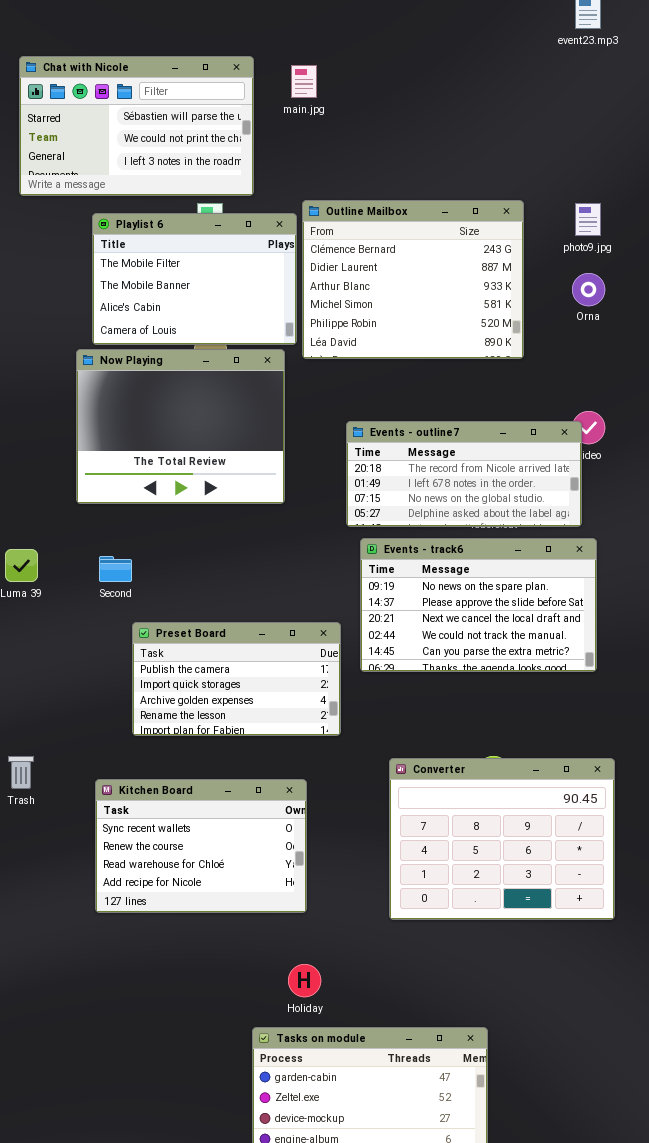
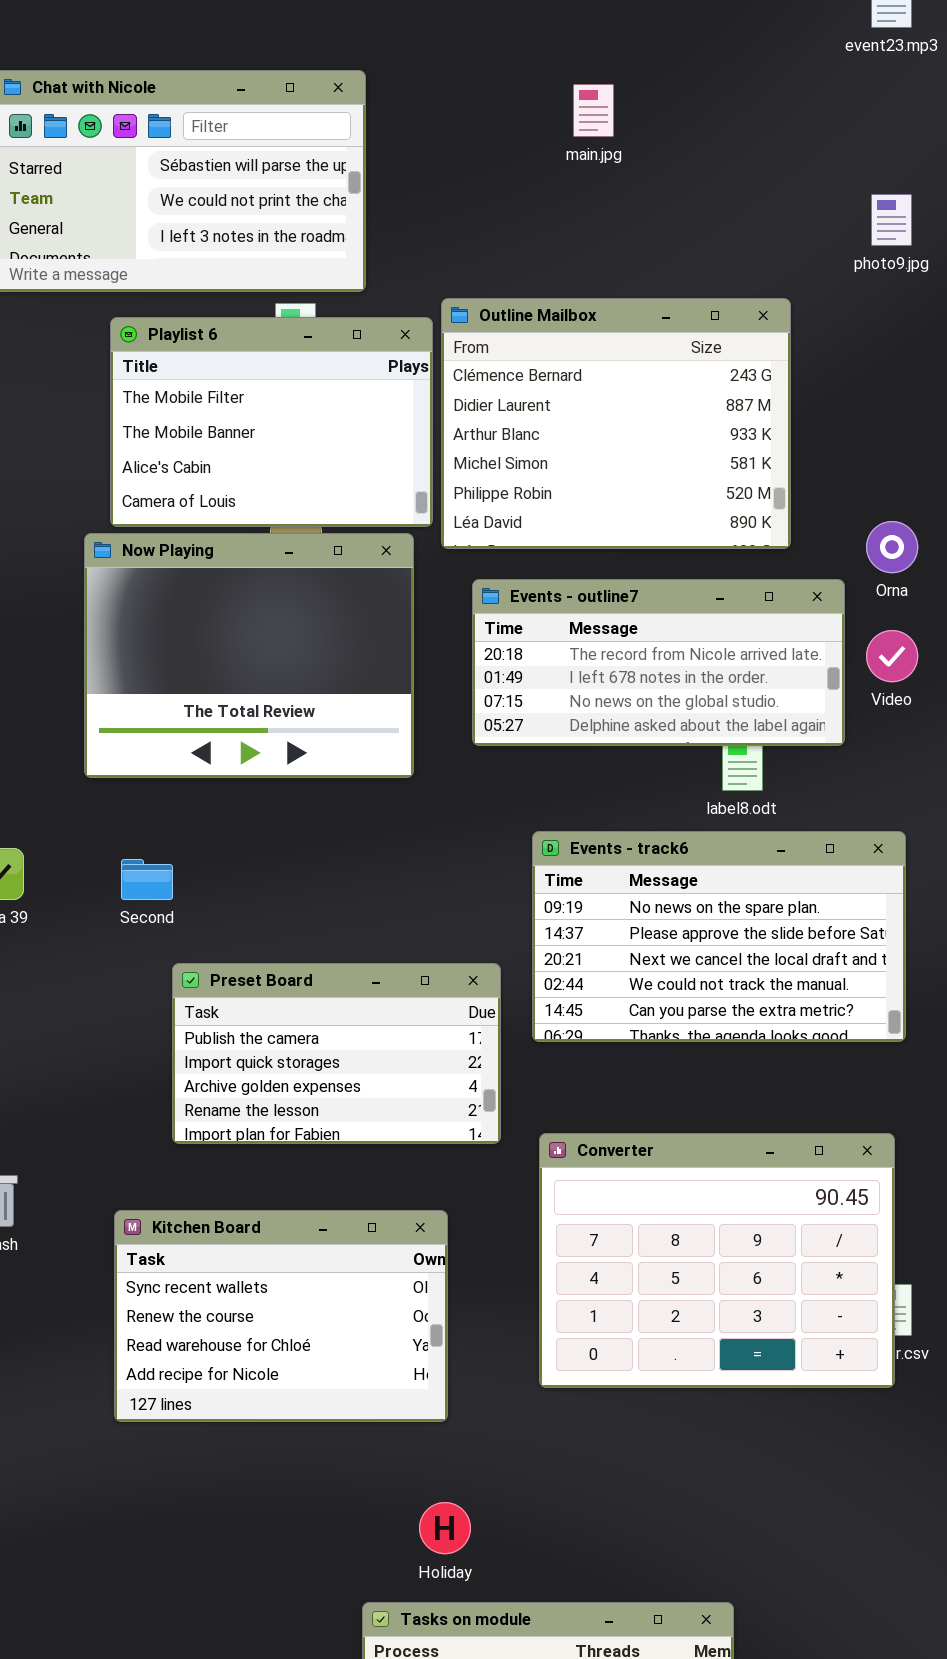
main.jpg: [291,65,317,98] -> [573,84,614,137], moved
photo9.jpg: [575,203,601,236] -> [871,194,912,246], moved
Orna: [572,273,605,306] -> [866,521,918,573], moved
Events - outline7: [346,421,582,527] -> [472,579,845,746], moved
Converter: [389,758,615,920] -> [539,1133,895,1388], moved

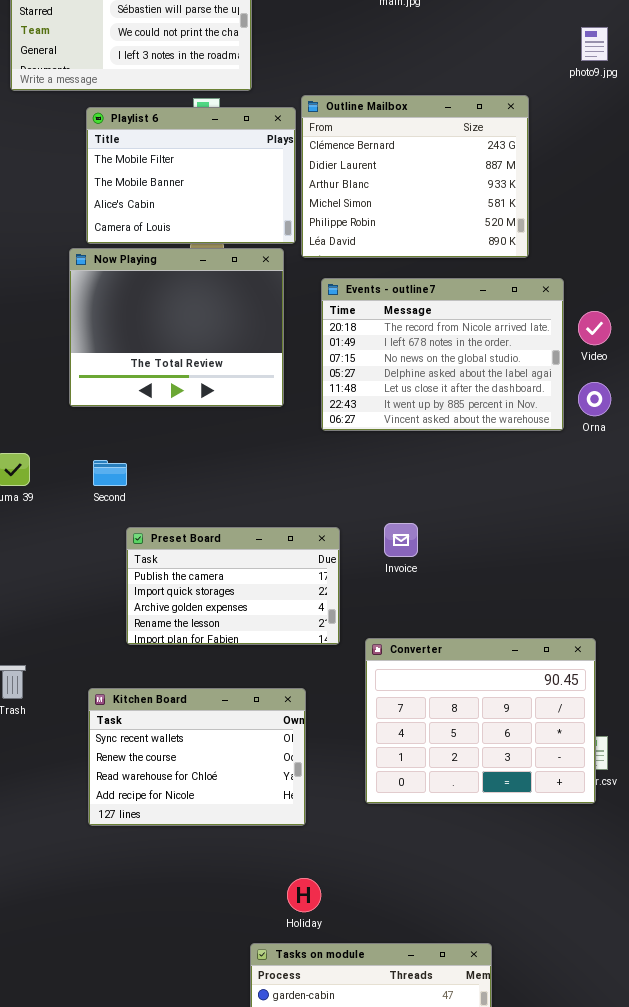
Orna: [866,521,918,573] -> [578,382,611,416], moved
Events - outline7: [472,579,845,746] -> [321,278,564,431], resized
Events - track6: [532,831,906,1042] -> none, closed

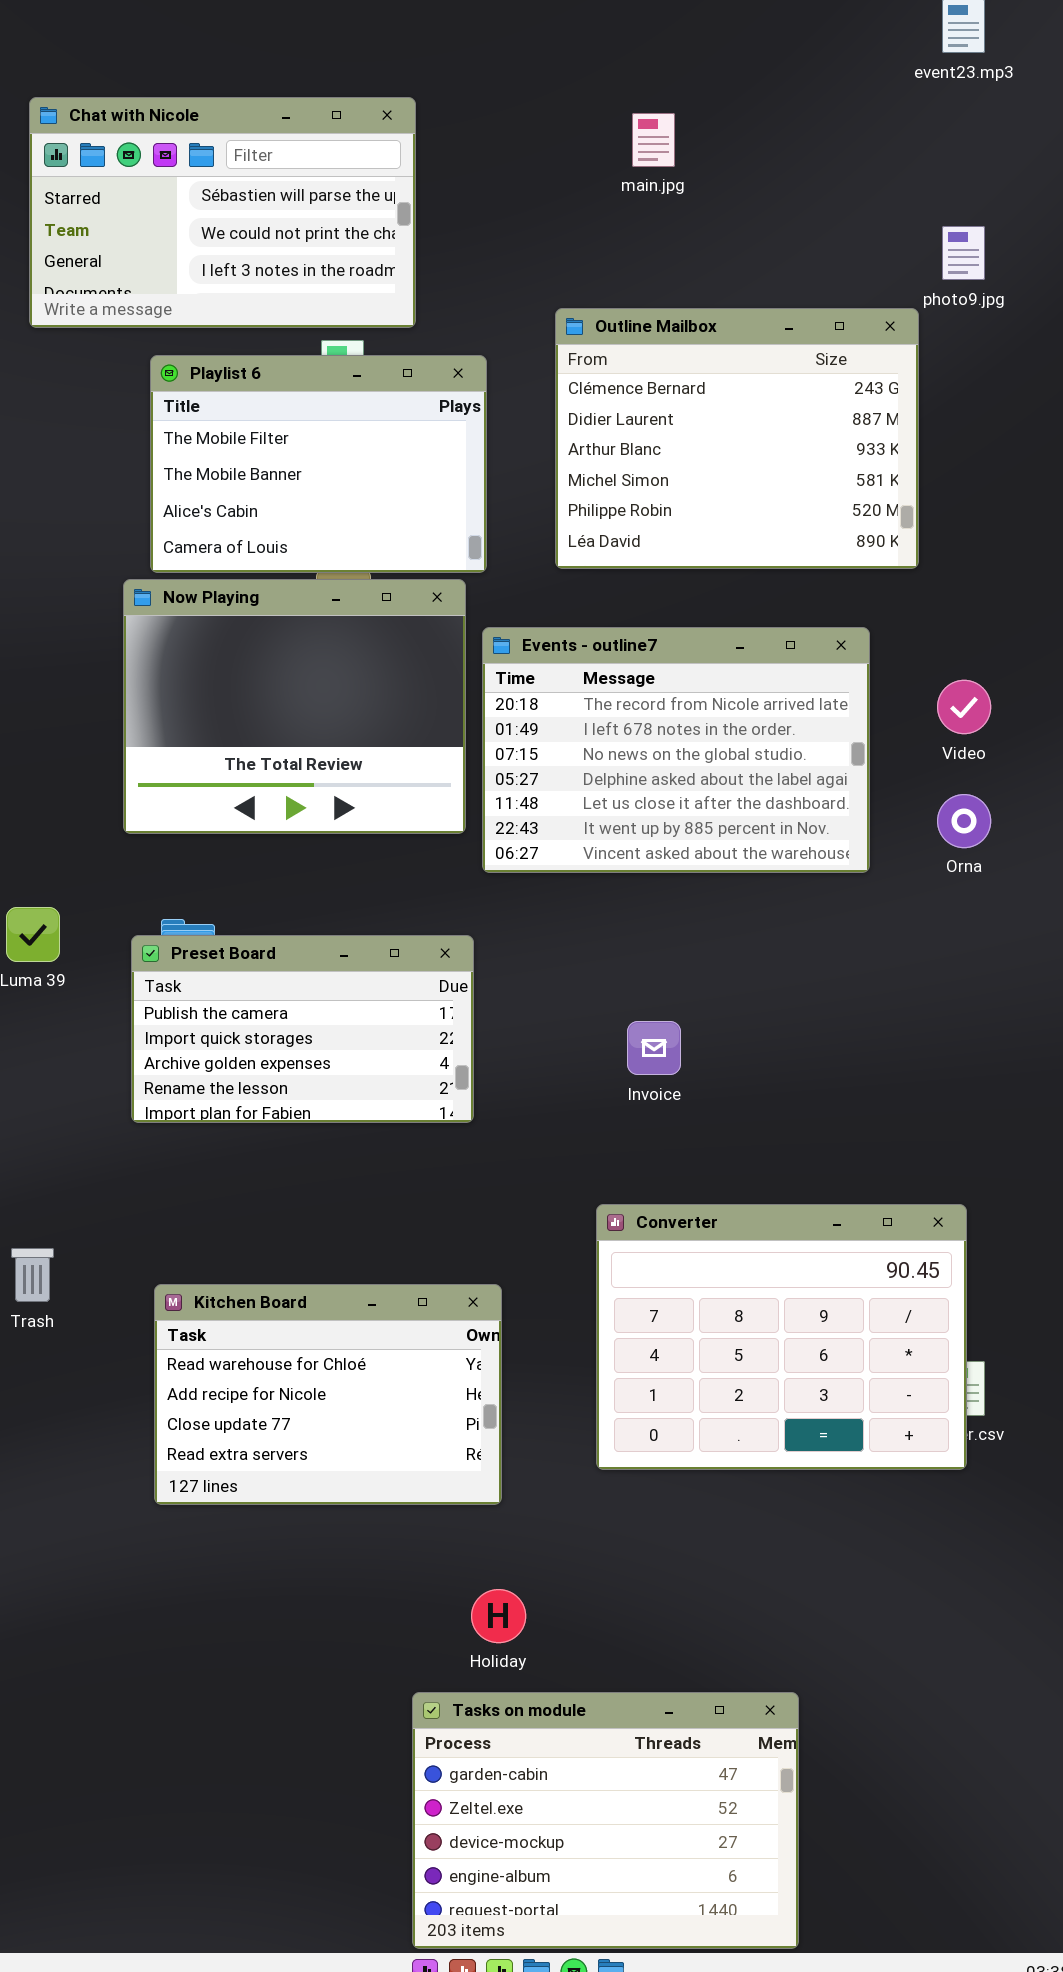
Outline Mailbox: [301,95,529,258] -> [555,308,919,569], moved
Events - outline7: [321,278,564,431] -> [482,627,870,873], moved
Preset Board: [126,527,340,645] -> [131,935,474,1123], moved
Kitchen Board: [88,688,306,826] -> [154,1284,502,1505], scrolled down 2 rows

